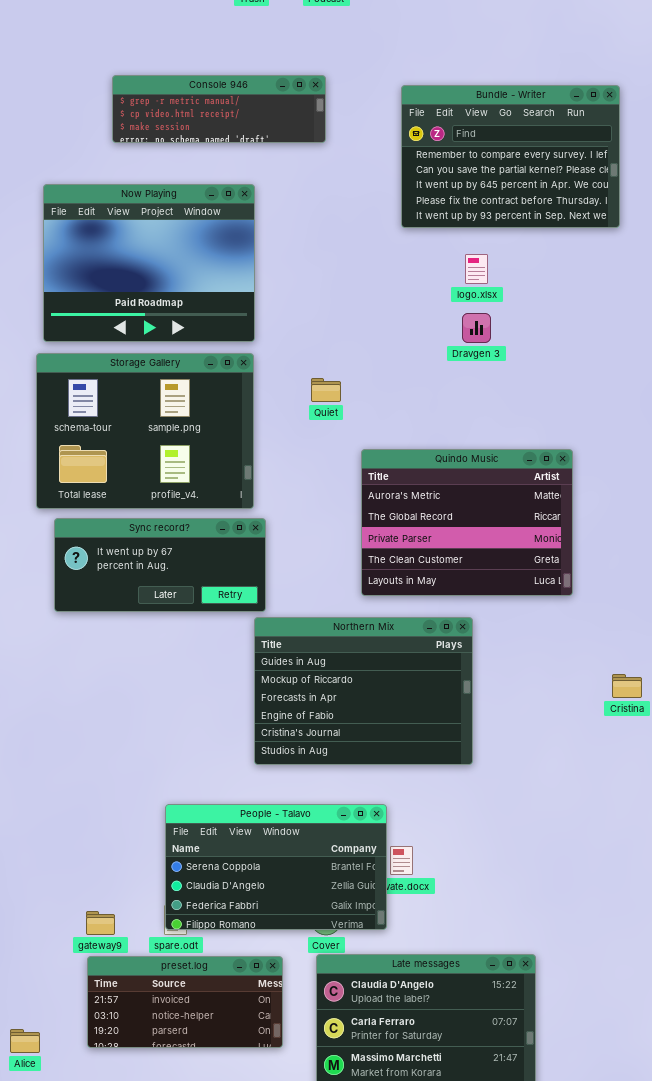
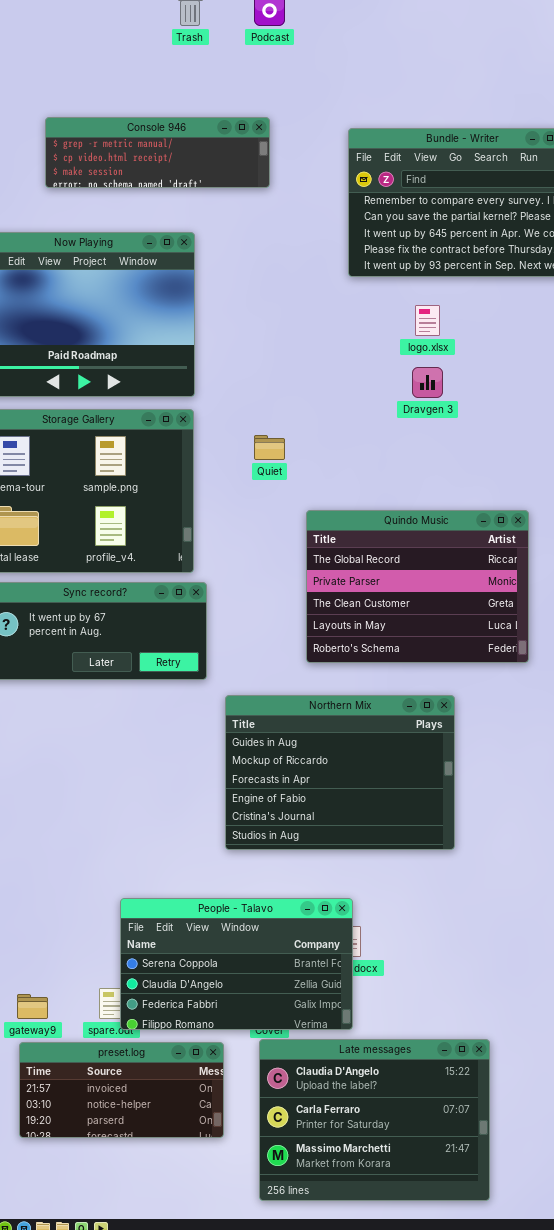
Quindo Music: [361,449,573,596] -> [306,510,529,663], scrolled down 1 row
Northern Mix: [254,617,473,765] -> [225,695,455,850], moved
People - Talavo: [165,804,387,930] -> [120,898,353,1030], moved

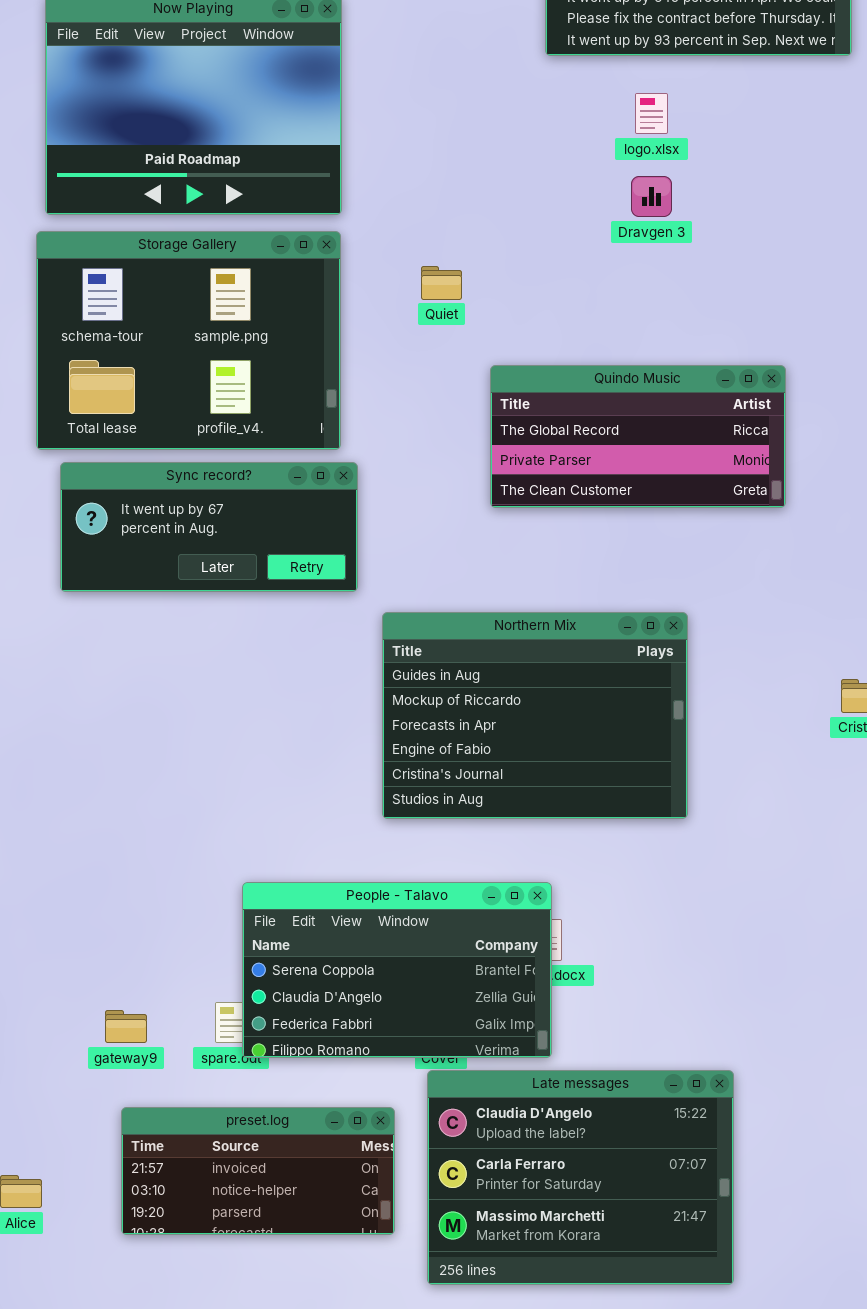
Quindo Music: [306,510,529,663] -> [490,365,786,508], resized
preset.log: [19,1042,224,1138] -> [121,1107,395,1235], moved

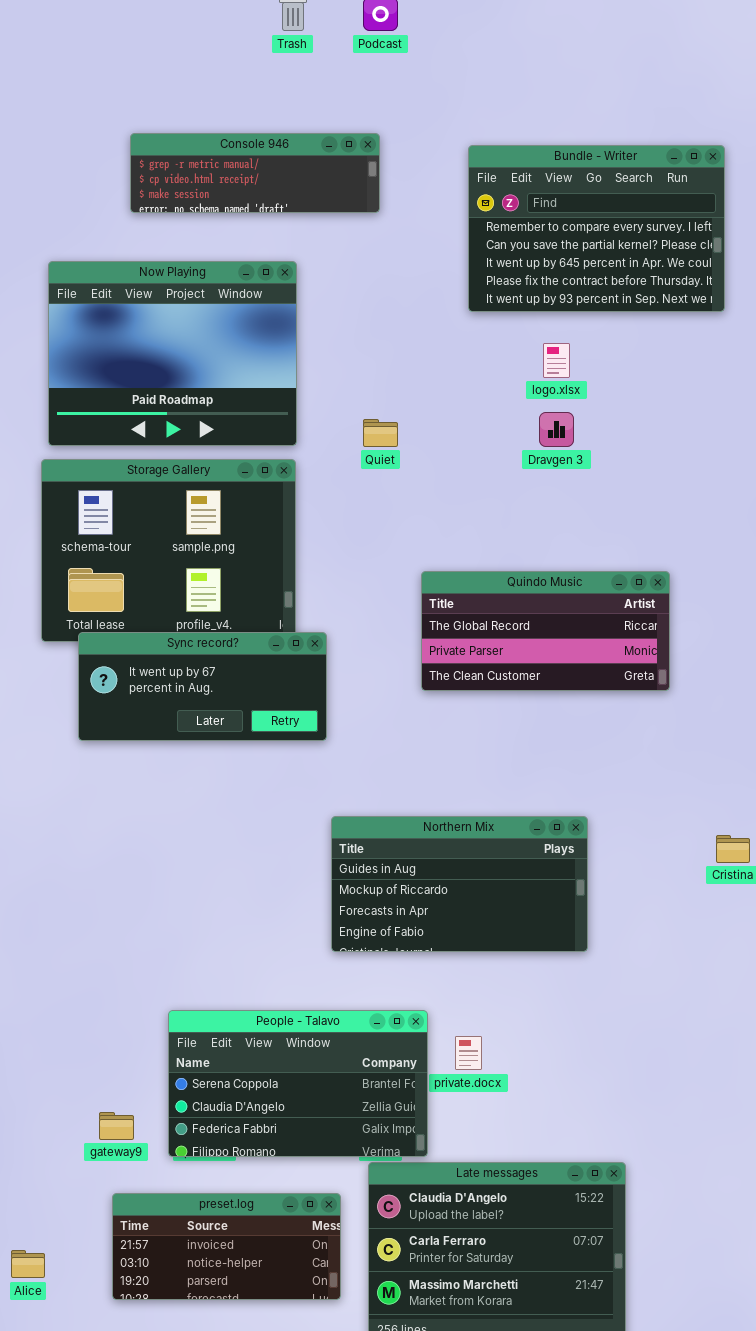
Quiet: [421,266,462,300] -> [363,419,398,447], moved
Sync record?: [60,462,358,592] -> [78,632,327,741], moved
Northern Mix: [382,612,688,819] -> [331,816,588,952], resized
People - Talavo: [242,882,552,1058] -> [168,1010,428,1157], moved

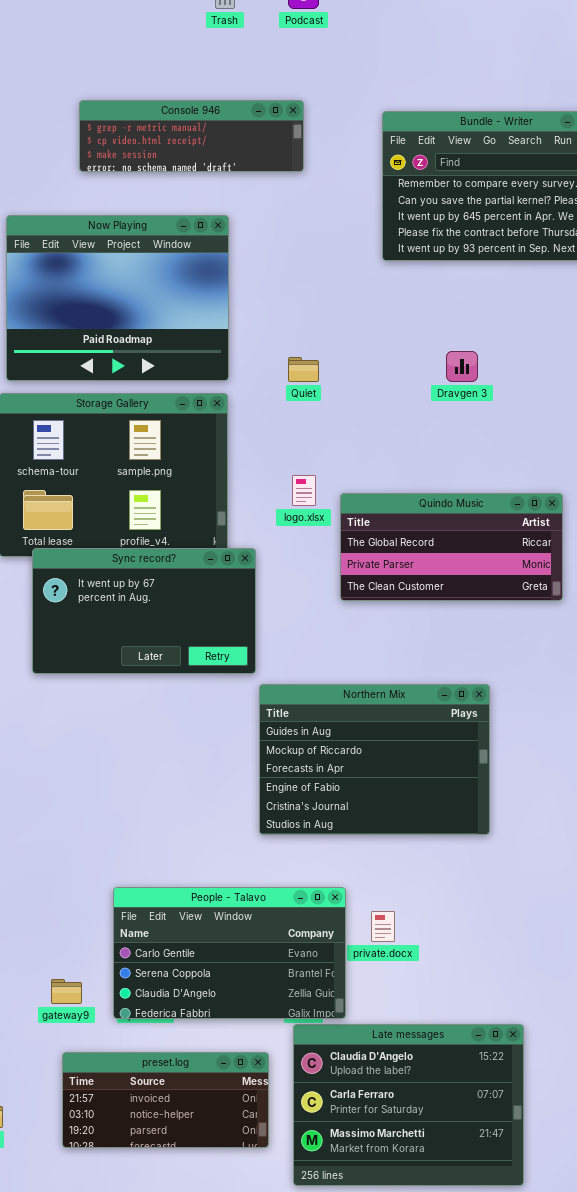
logo.xlsx: [543,343,570,378] -> [292,475,316,506], moved
Sync record?: [78,632,327,741] -> [32,548,256,674], resized
Northern Mix: [331,816,588,952] -> [259,684,490,835], resized
People - Talavo: [168,1010,428,1157] -> [113,887,346,1019], scrolled up 1 row

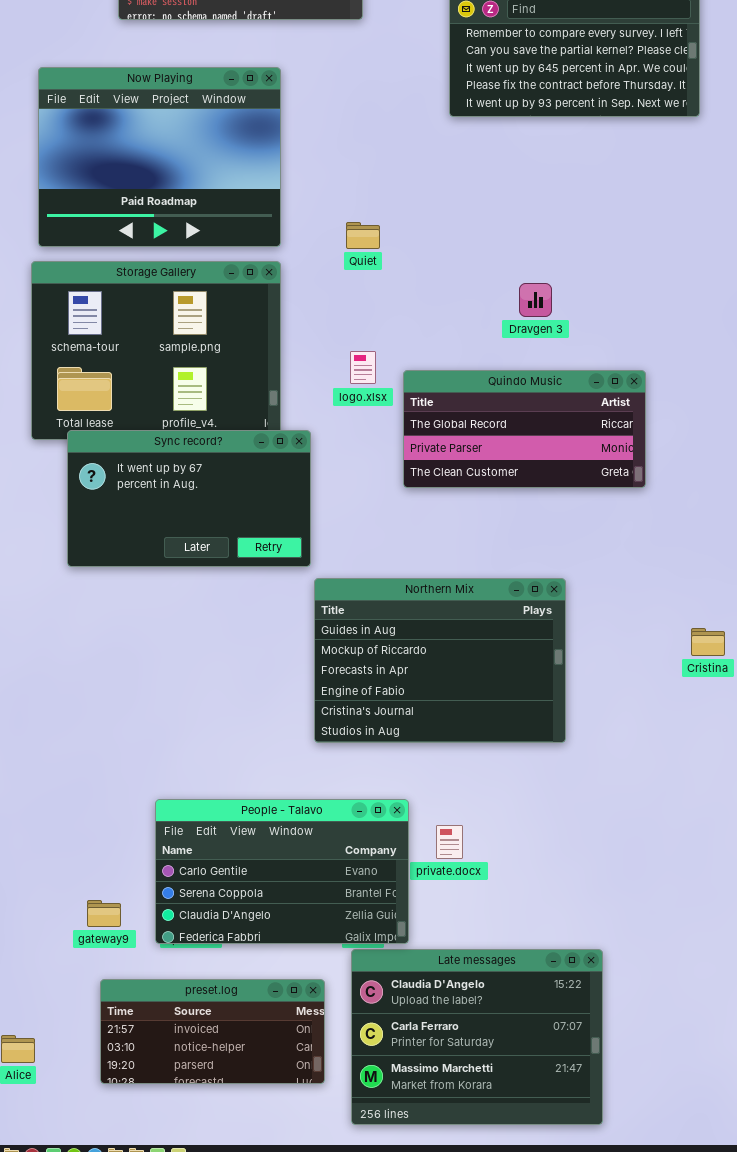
Dravgen 3: [446,351,478,382] -> [519,283,552,317], moved

